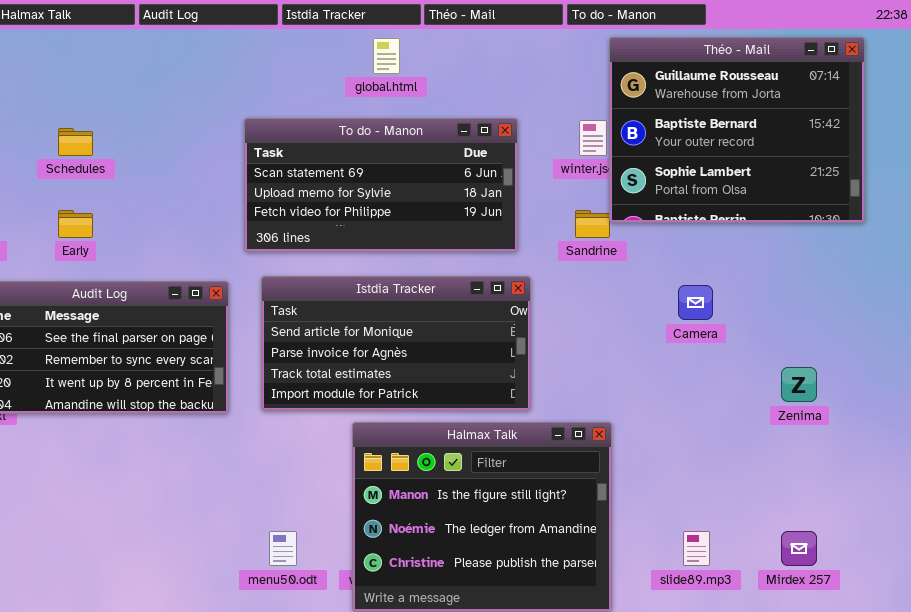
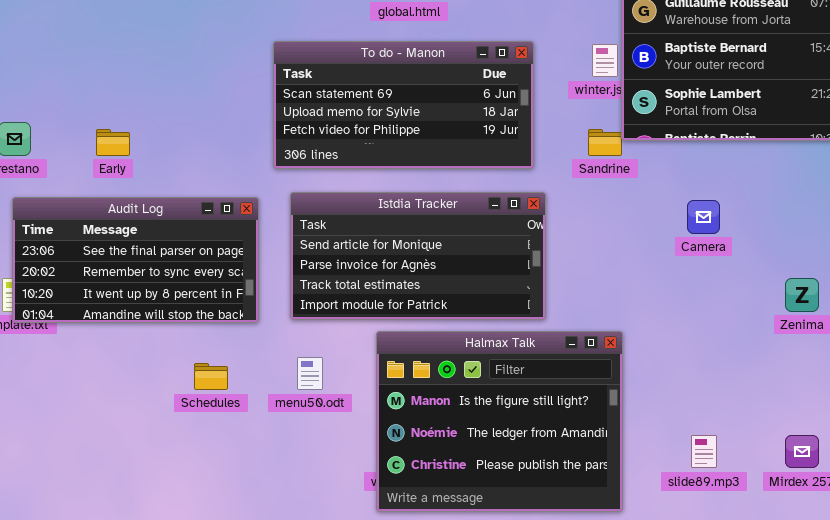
Schedules: [58,128,93,156] -> [194,363,228,390], moved
menu50.odt: [269,531,297,566] -> [297,357,323,390], moved

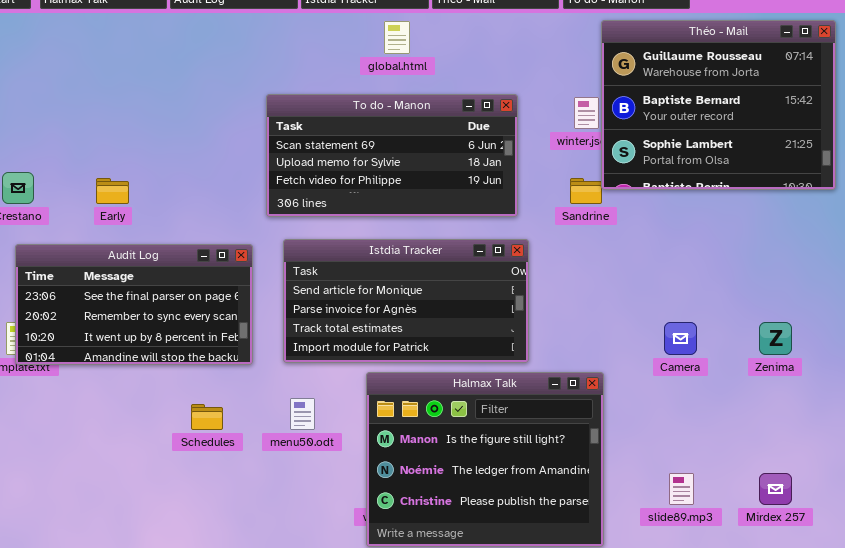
Camera: [687,200,720,234] -> [664,322,697,355], moved

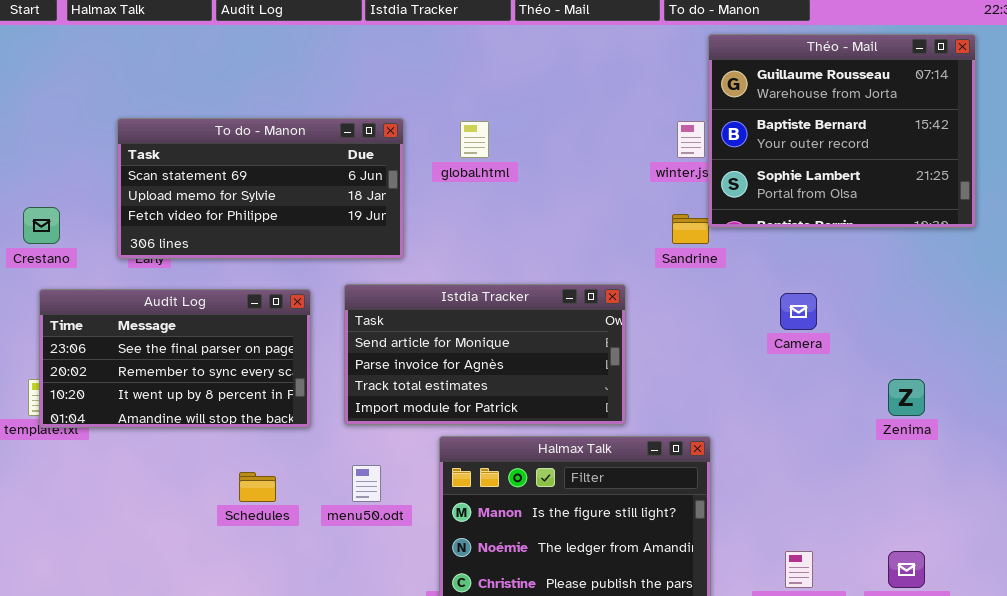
global.html: [384,21,410,54] -> [460,121,489,158], moved
To do - Manon: [266,94,518,217] -> [117,118,404,259], moved
Camera: [664,322,697,355] -> [780,293,817,330], moved

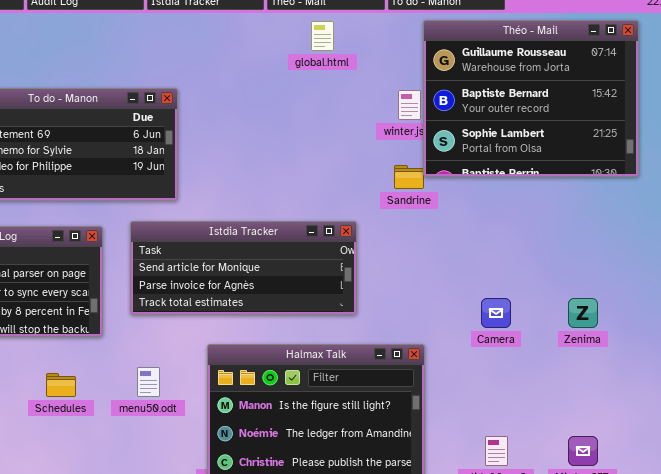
global.html: [460,121,489,158] -> [311,21,334,51], moved
Istdia Tracker: [344,284,626,425] -> [130,221,357,315], resized
Camera: [780,293,817,330] -> [481,298,511,328], moved

